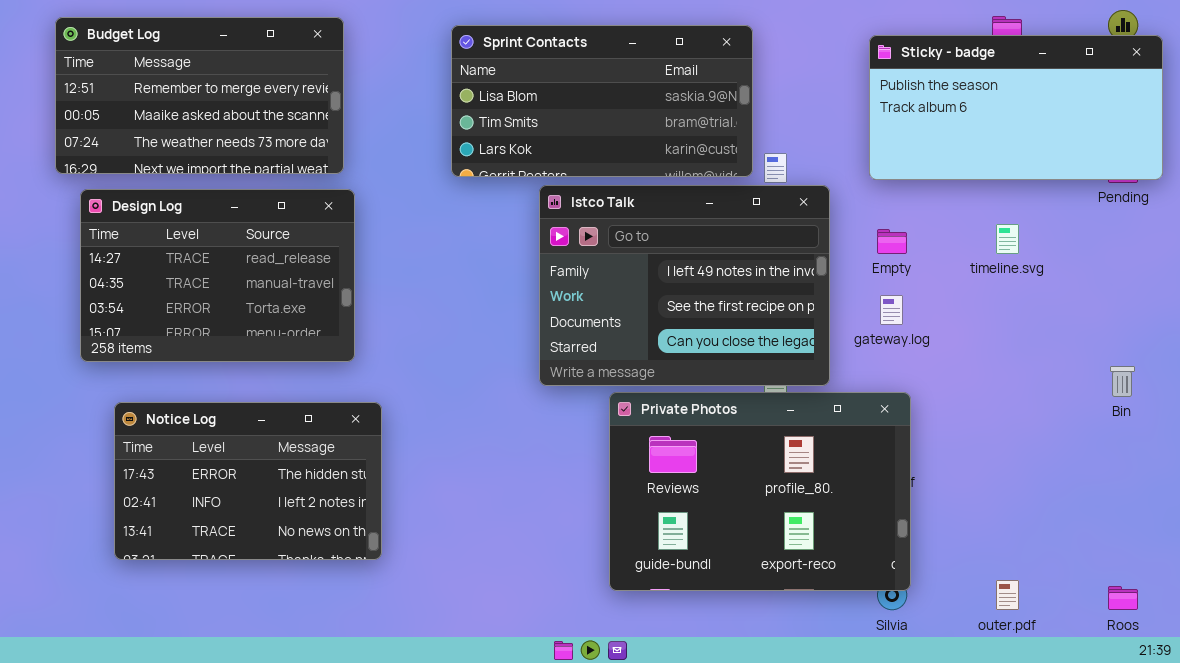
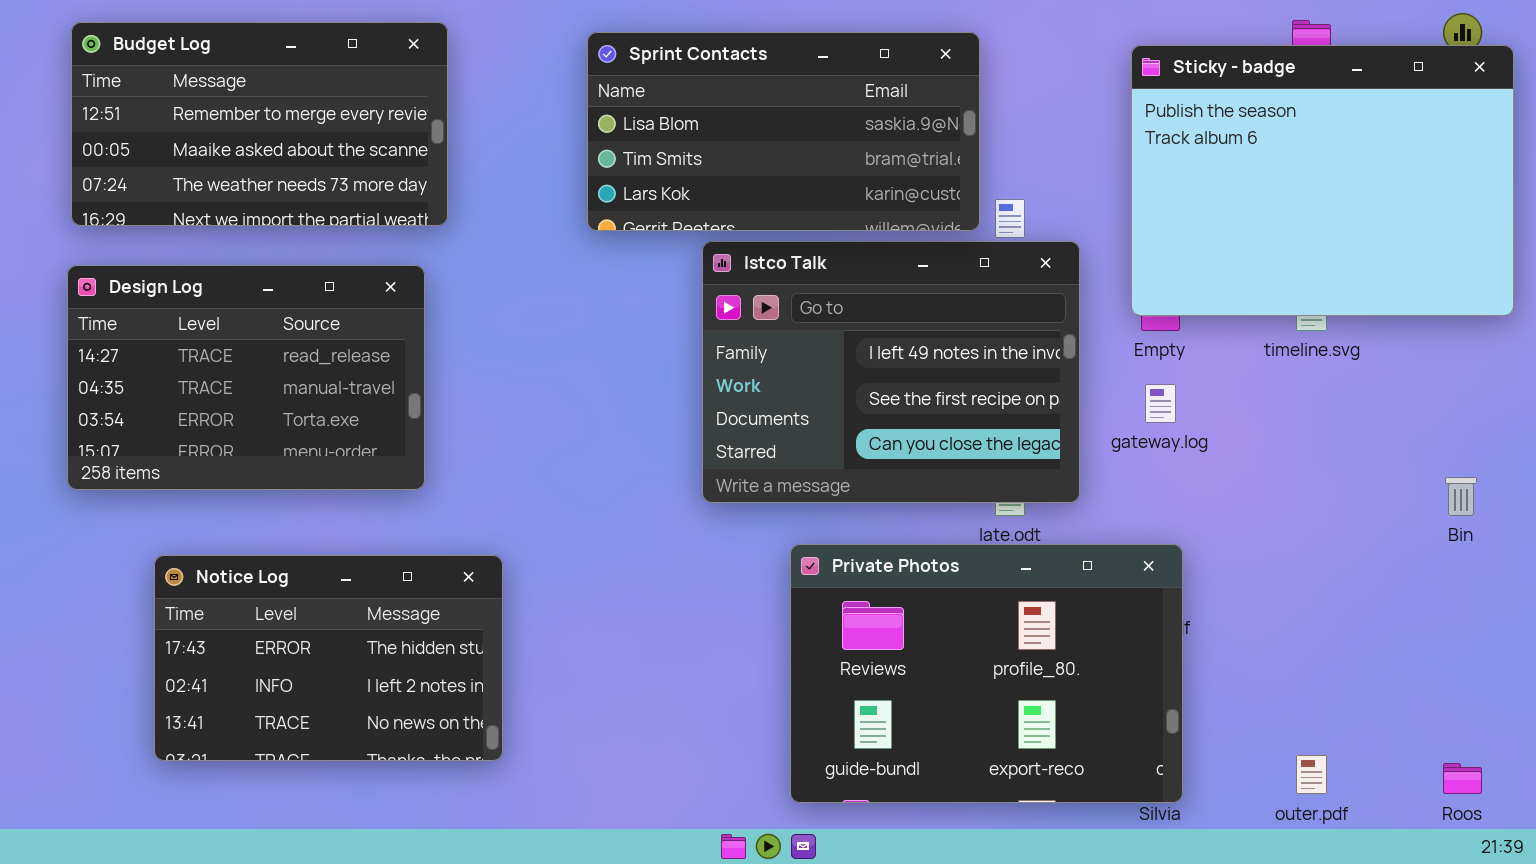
Sticky - badge: [869,35,1163,180] -> [1131,45,1514,316], resized
Design Log: [80,189,355,362] -> [67,265,425,490], moved
Private Photos: [609,392,911,591] -> [790,544,1183,803], moved
Notice Log: [114,402,382,560] -> [154,555,503,761], moved

